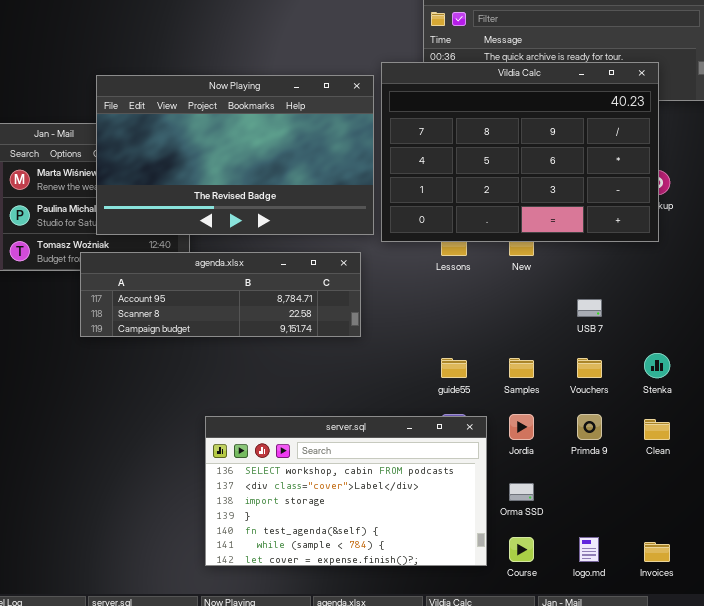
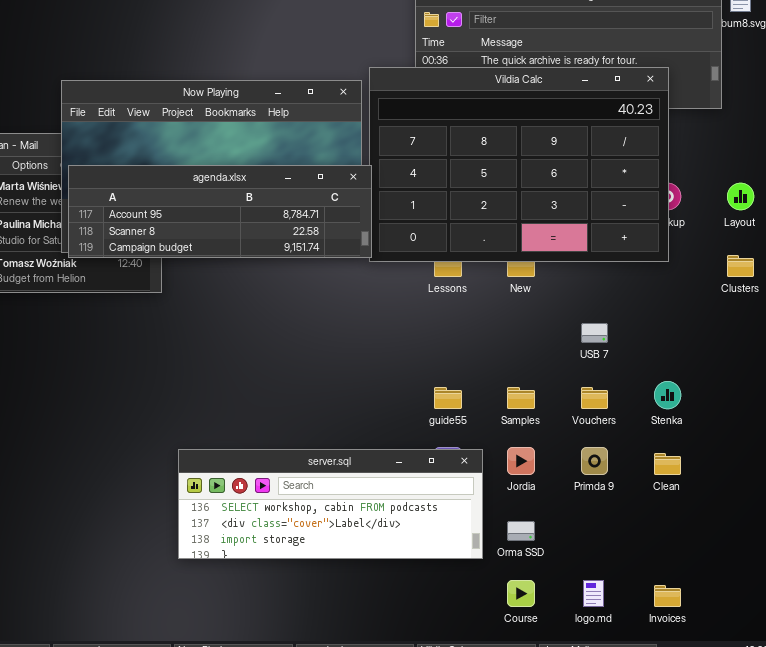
agenda.xlsx: [80,252,361,337] -> [68,165,372,258], moved
server.sql: [205,416,487,566] -> [178,449,483,559], resized

